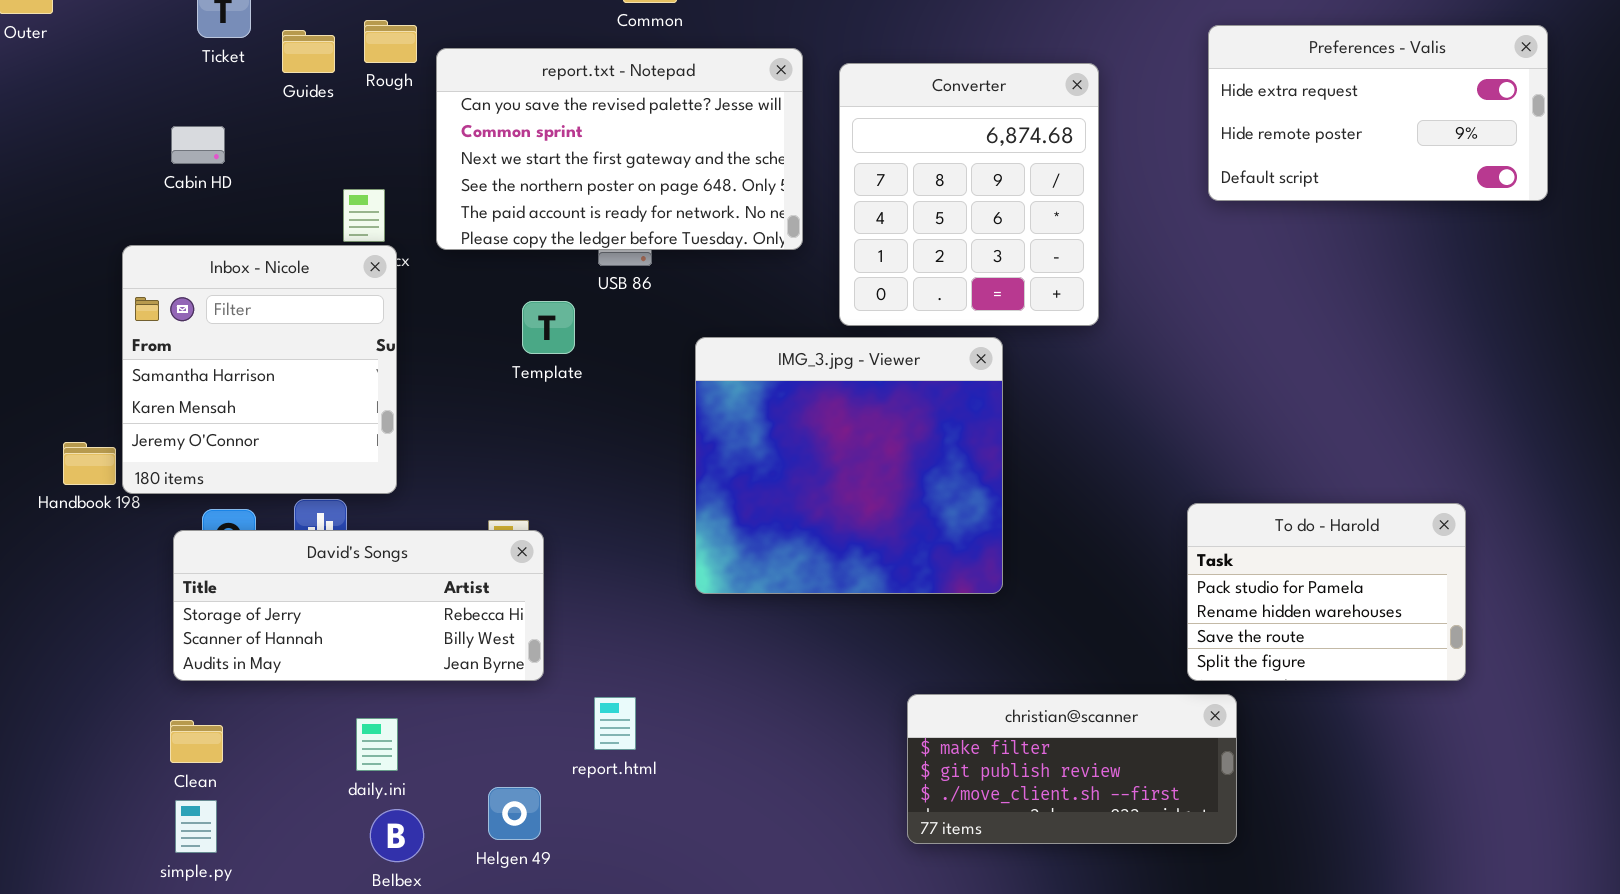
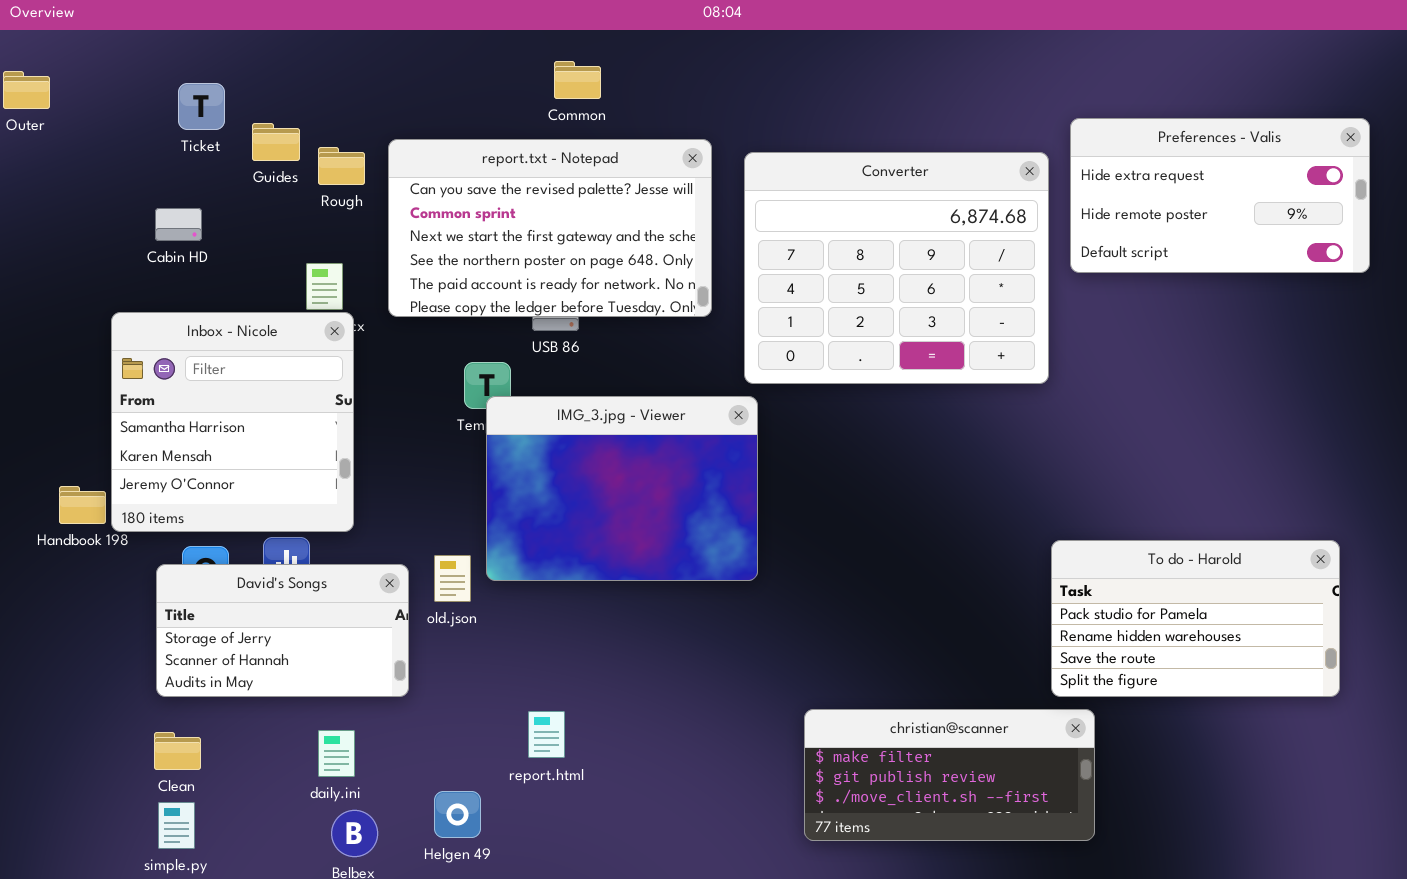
Rough: [364,20,417,63] -> [318,147,365,185], moved
Converter: [839,63,1099,326] -> [744,152,1049,384], resized
IMG_3.jpg - Viewer: [695,337,1003,594] -> [486,396,758,581], moved, resized
To do - Harold: [1187,503,1466,681] -> [1051,540,1340,697], resized
David's Songs: [173,530,544,681] -> [156,564,409,697], resized

